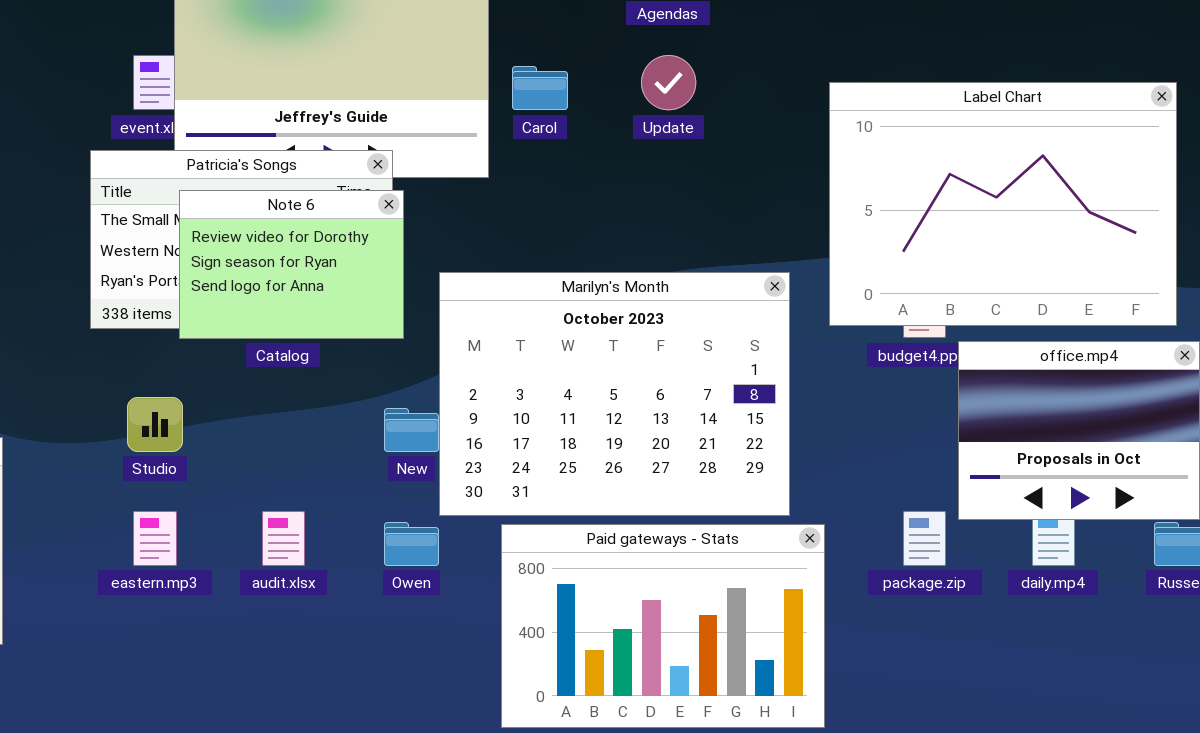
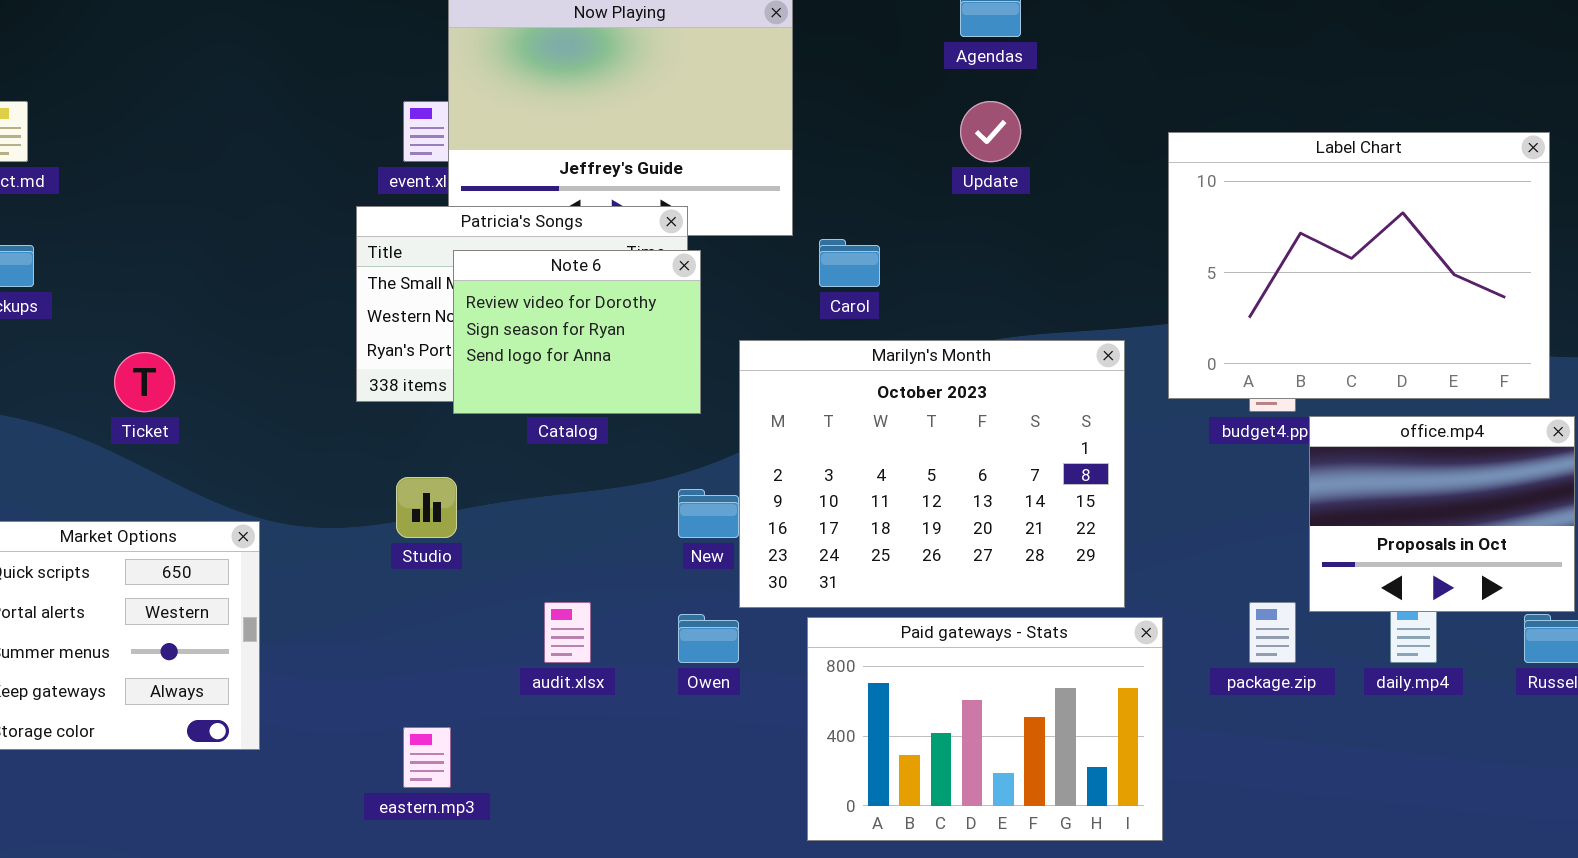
Carol: [512,66,568,110] -> [819,239,880,287], moved
eastern.mp3: [133,511,177,566] -> [403,727,451,788], moved

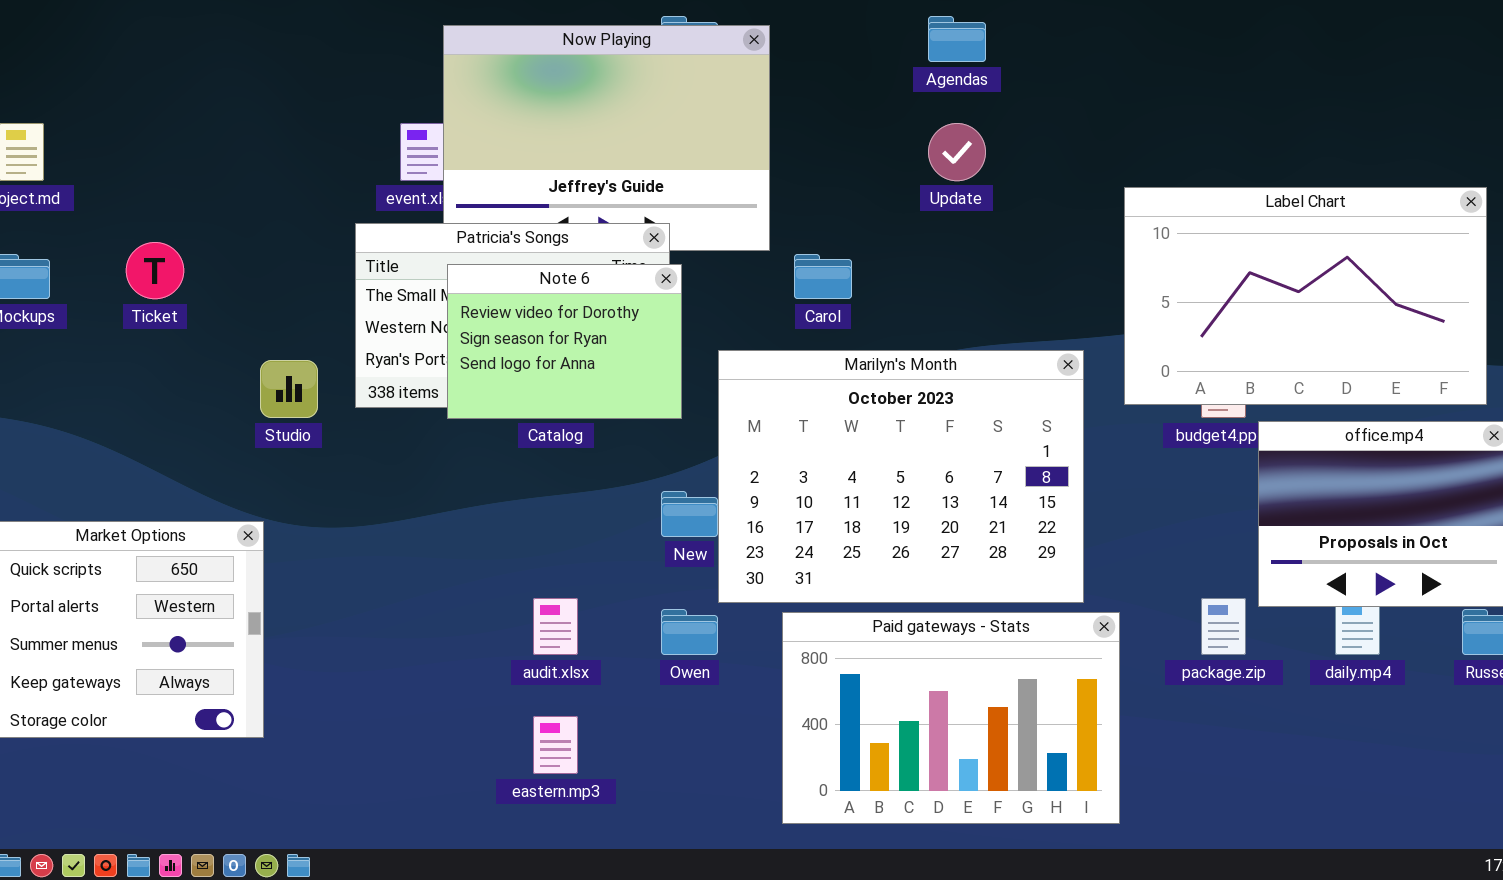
Label Chart: [1168,132,1550,399] -> [1124,187,1487,405], resized
Ticket: [114,352,175,412] -> [126,242,184,299], moved
Studio: [396,477,457,538] -> [260,360,318,418], moved
eastern.mp3: [403,727,451,788] -> [533,716,578,774], moved

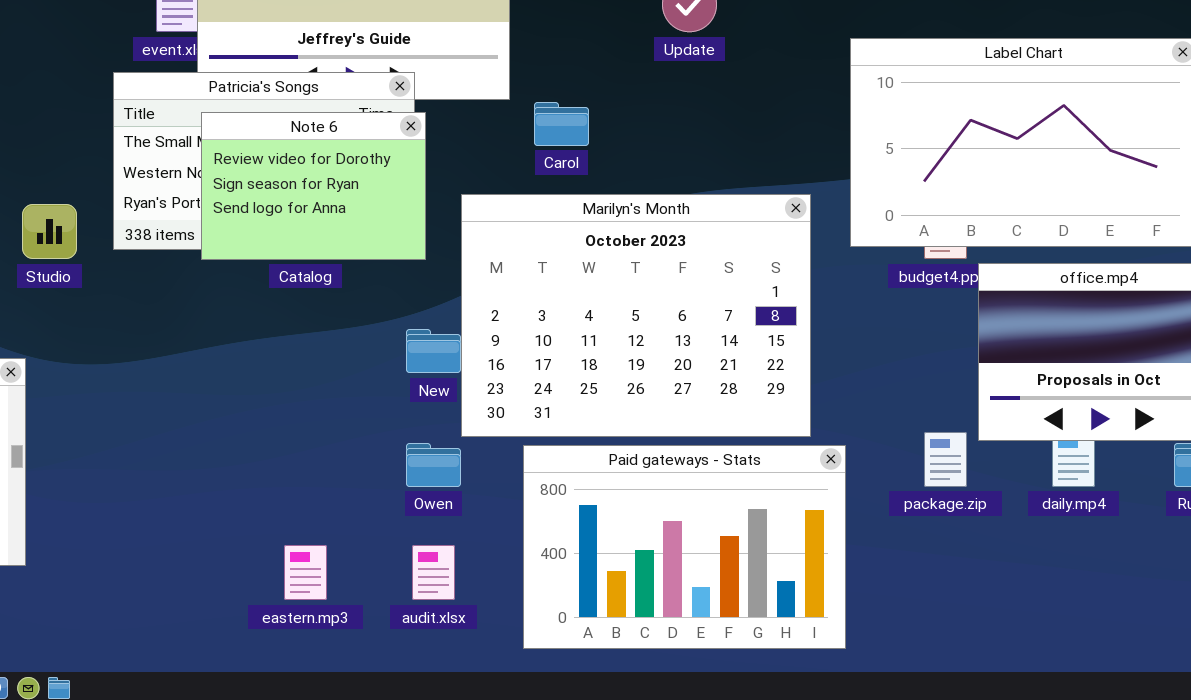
audit.xlsx: [533,598,578,655] -> [412,545,455,600], moved

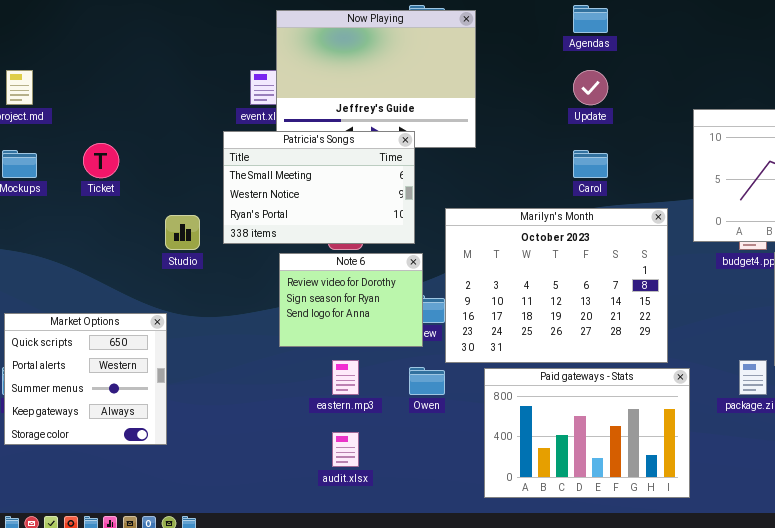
Carol: [534,102,589,146] -> [573,150,608,178], moved
Note 6: [201,112,426,260] -> [279,253,423,347], moved
eastern.mp3: [284,545,327,600] -> [332,360,359,395], moved
audit.xlsx: [412,545,455,600] -> [332,432,359,467], moved

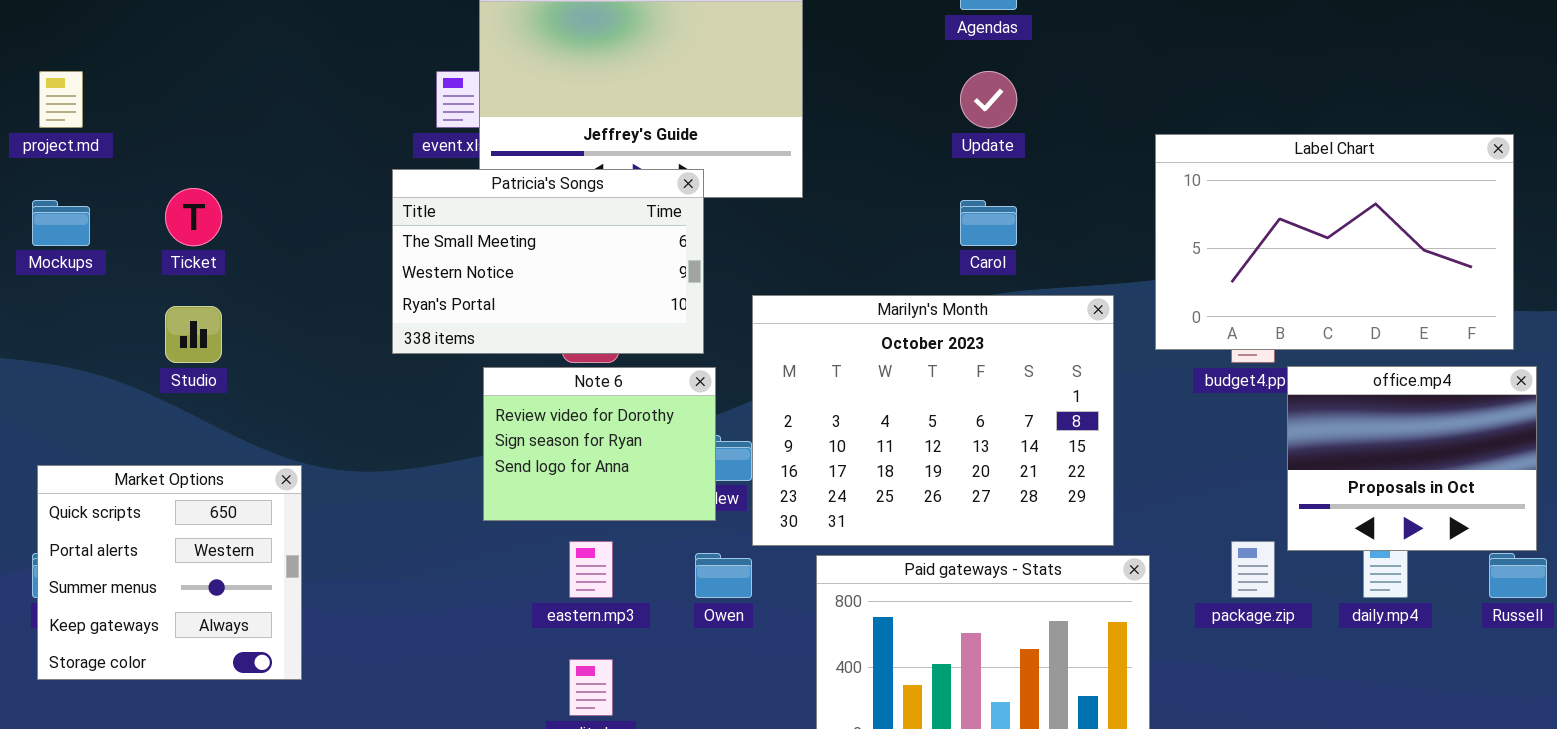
Studio: [165,215,200,250] -> [165,306,222,363], moved

